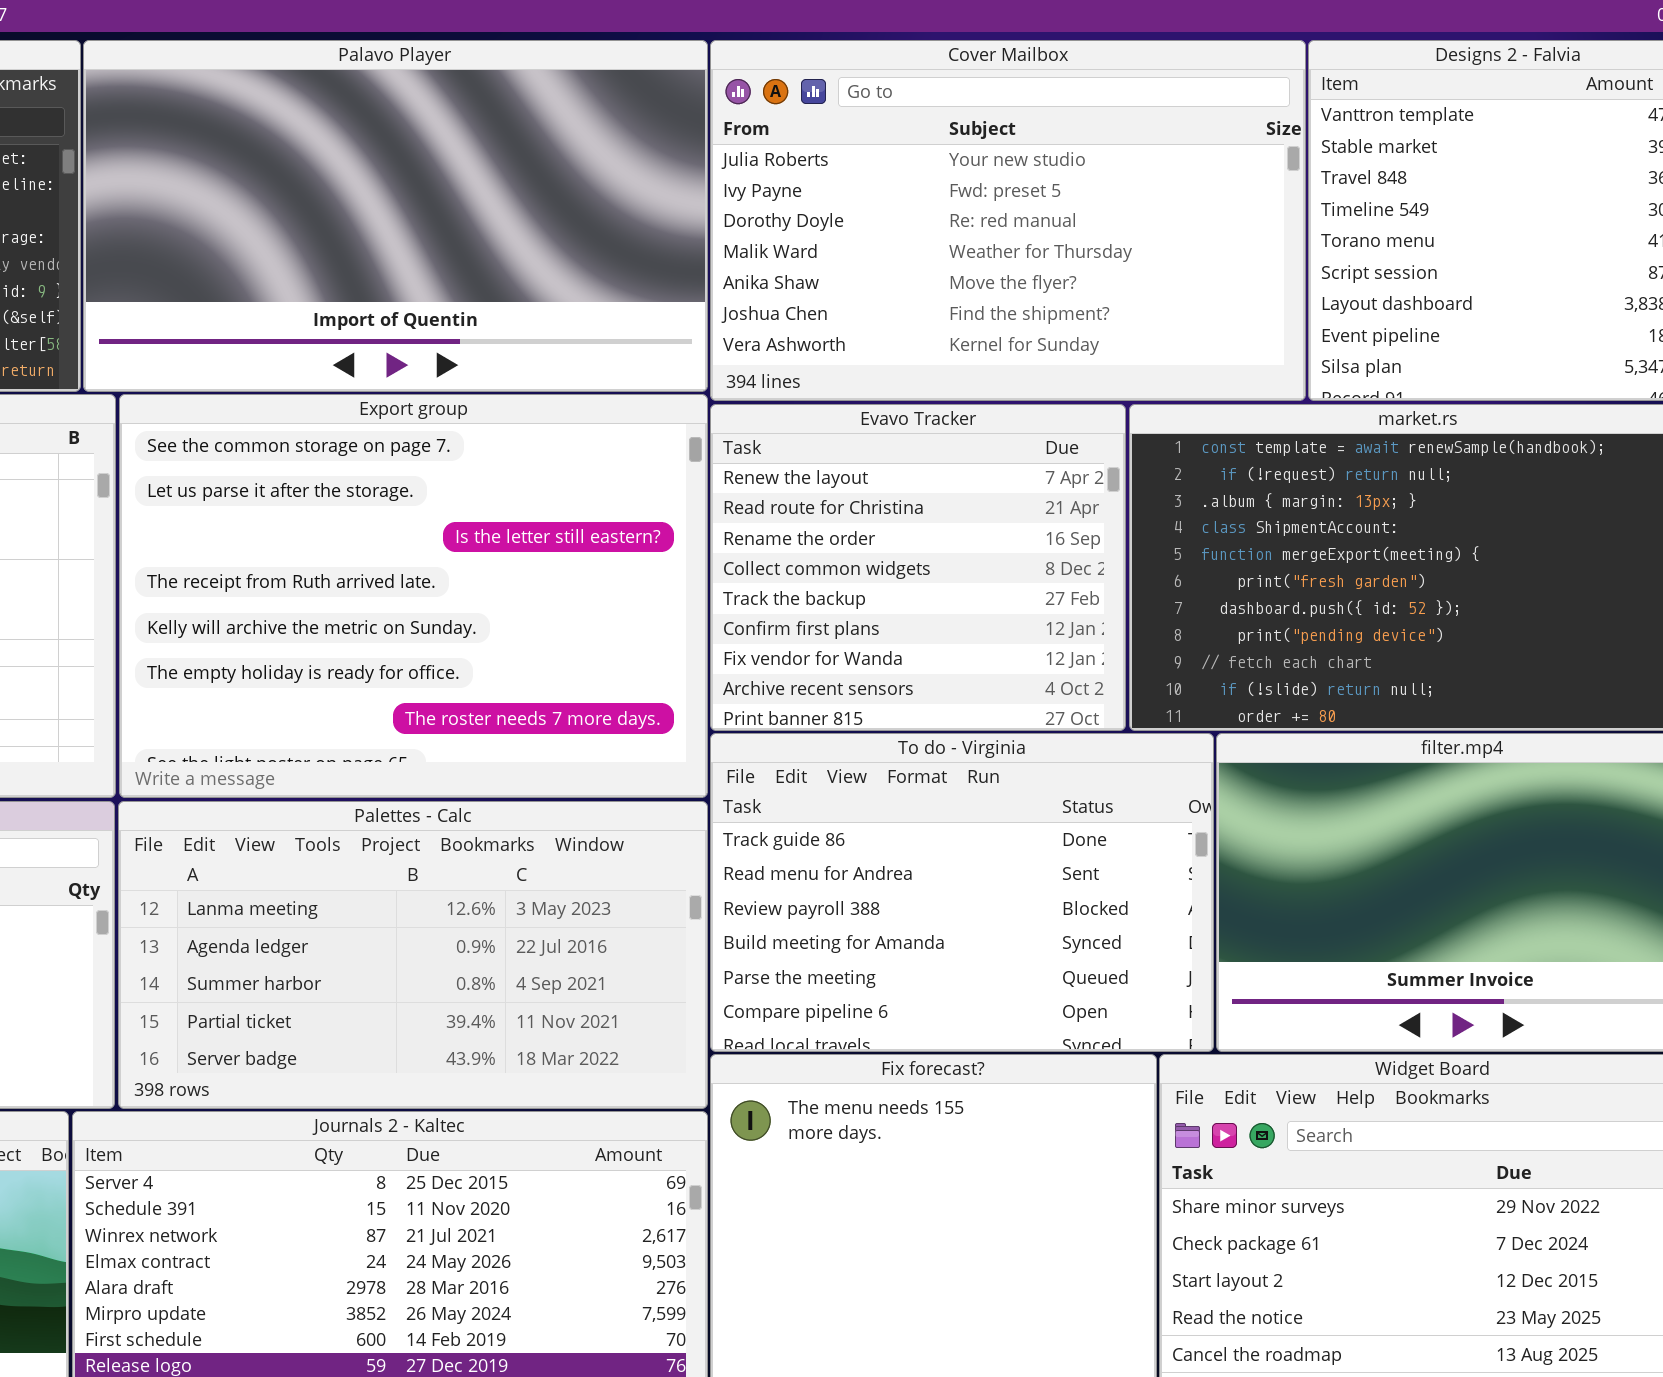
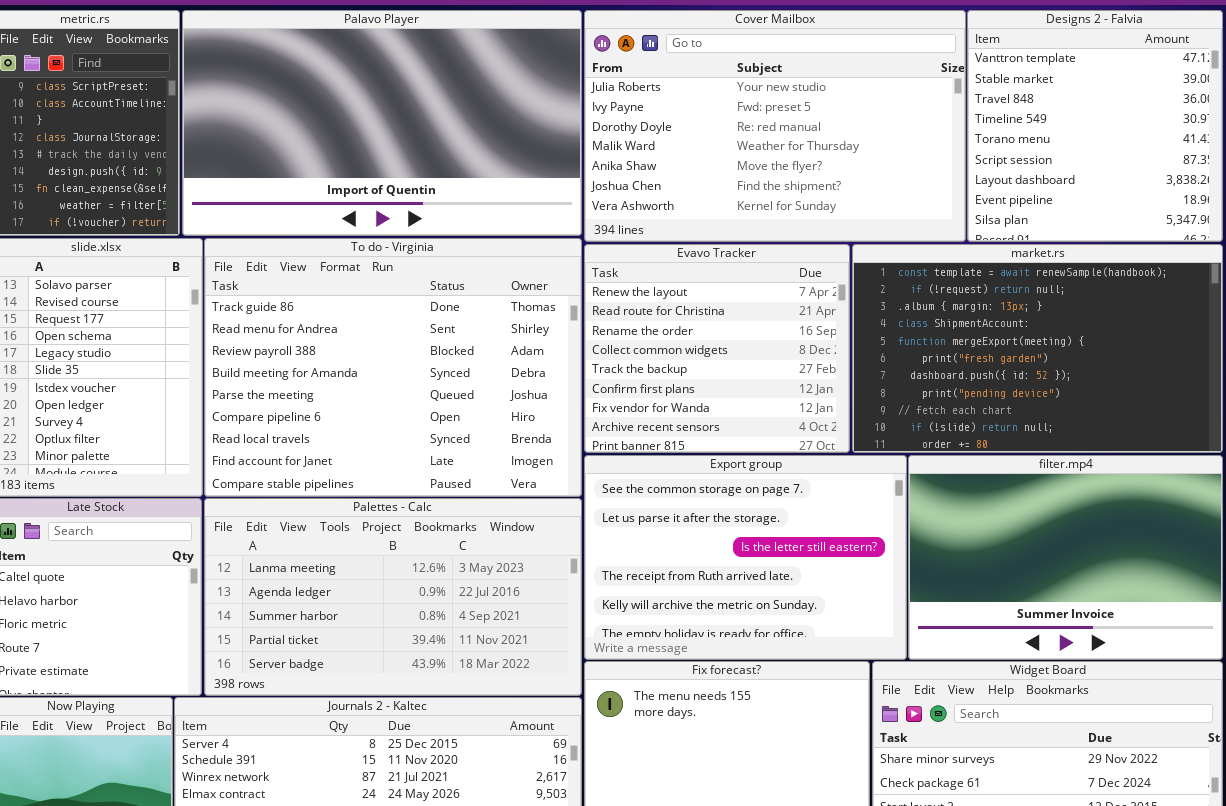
Export group: [119,394,708,798] -> [584,455,907,660], moved, resized
To do - Virginia: [710,733,1214,1052] -> [204,238,582,497], moved, resized

